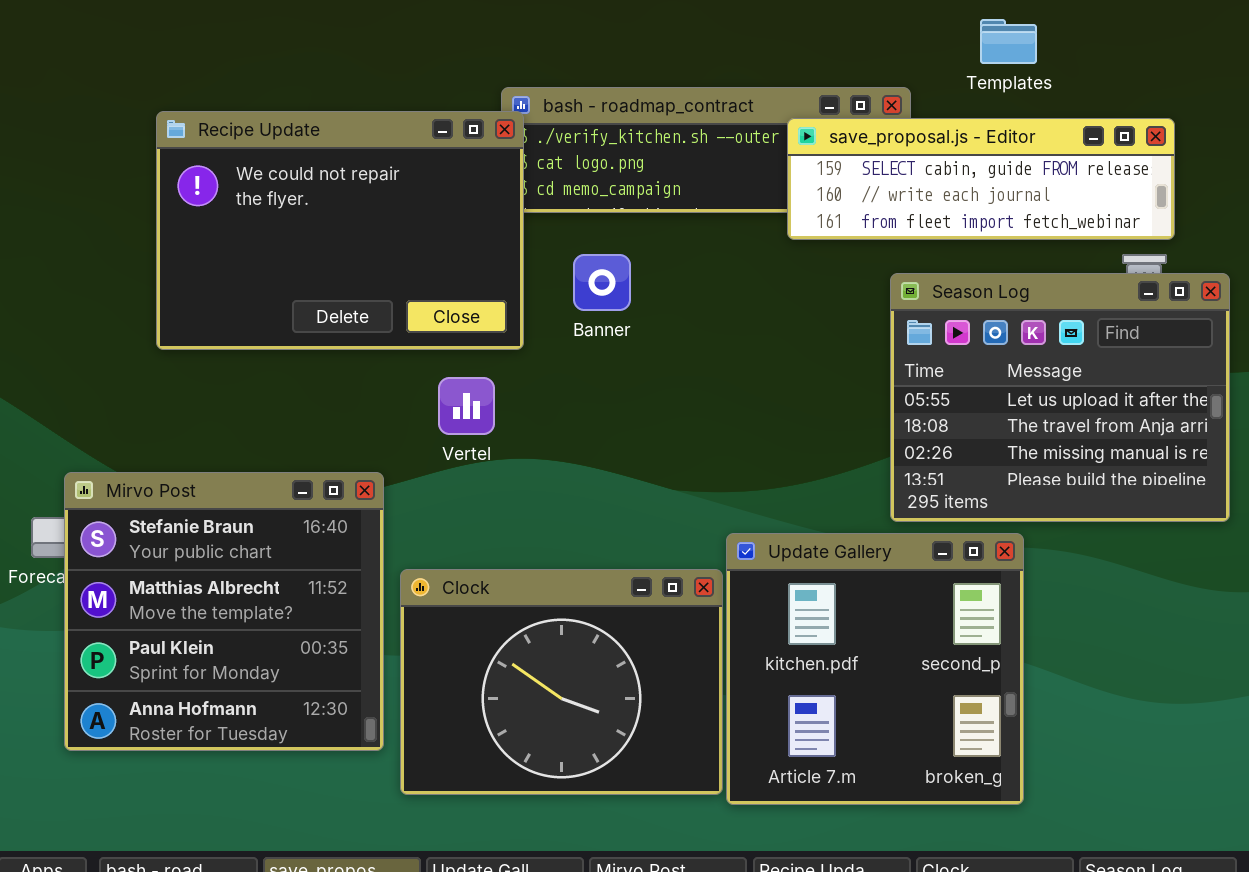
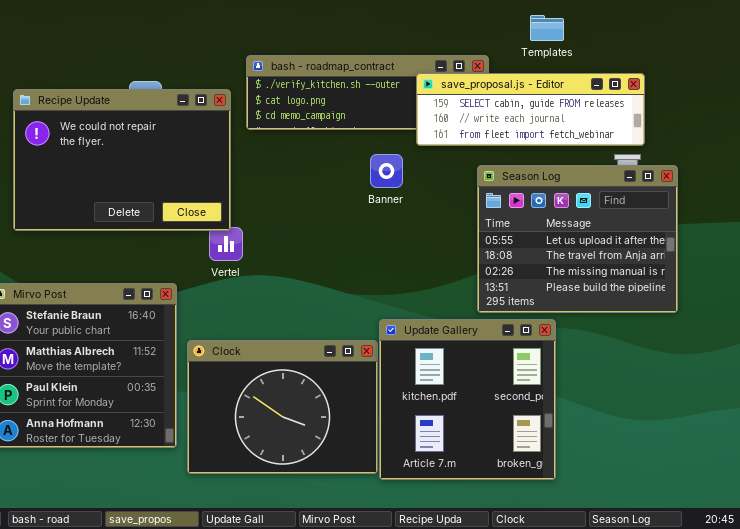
Recipe Update: [156,111,524,350] -> [13,89,231,231], moved
Banner: [573,254,631,311] -> [370,154,403,188], moved

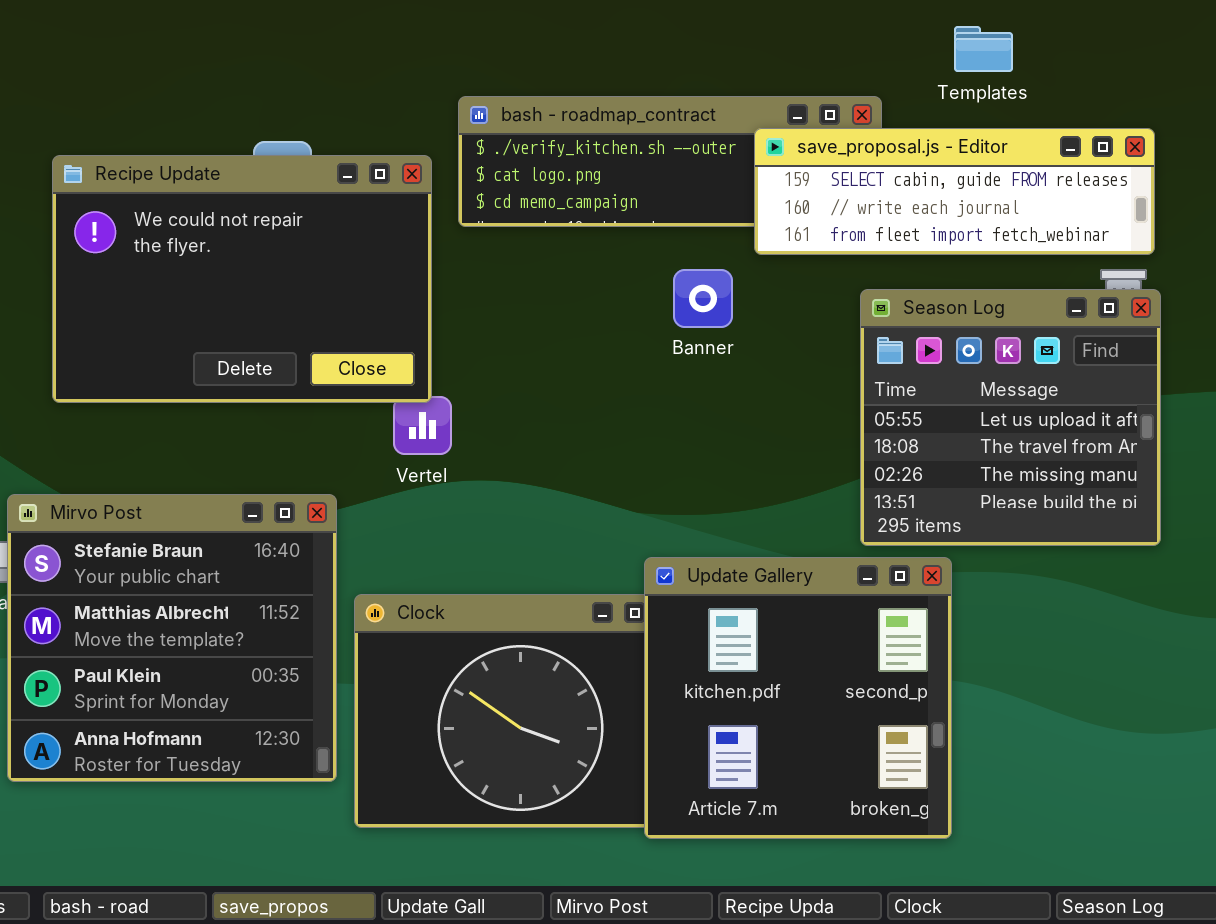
Season Log: [477,165,678,313] -> [860,289,1161,546], resized
Update Gallery: [379,319,556,480] -> [644,557,952,839], moved

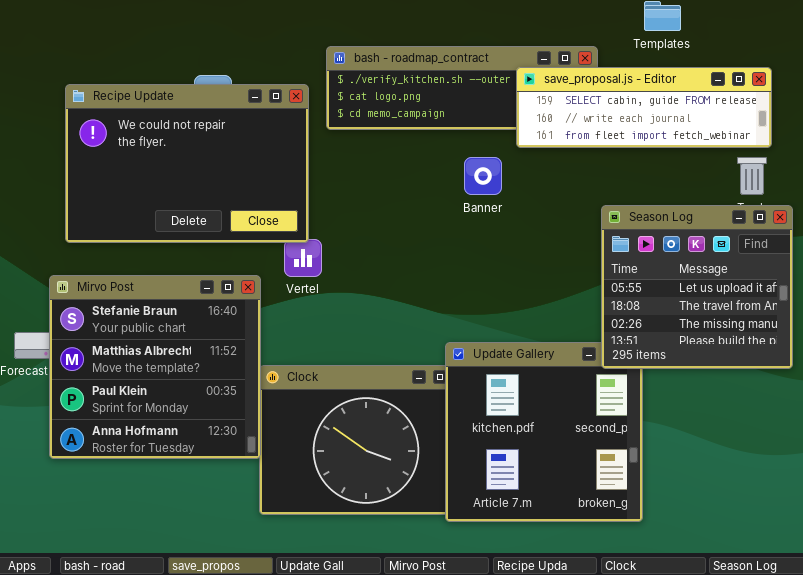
Season Log: [860,289,1161,546] -> [601,205,793,369], moved
Mirvo Post: [7,494,337,782] -> [49,275,261,459], moved

